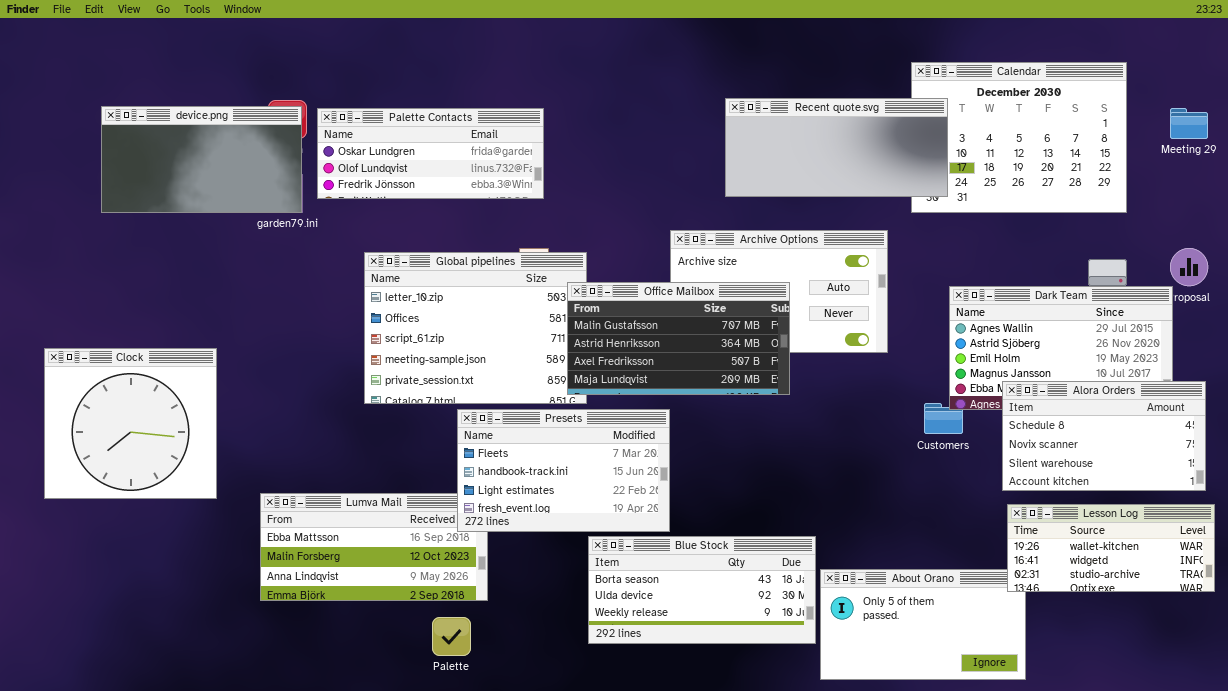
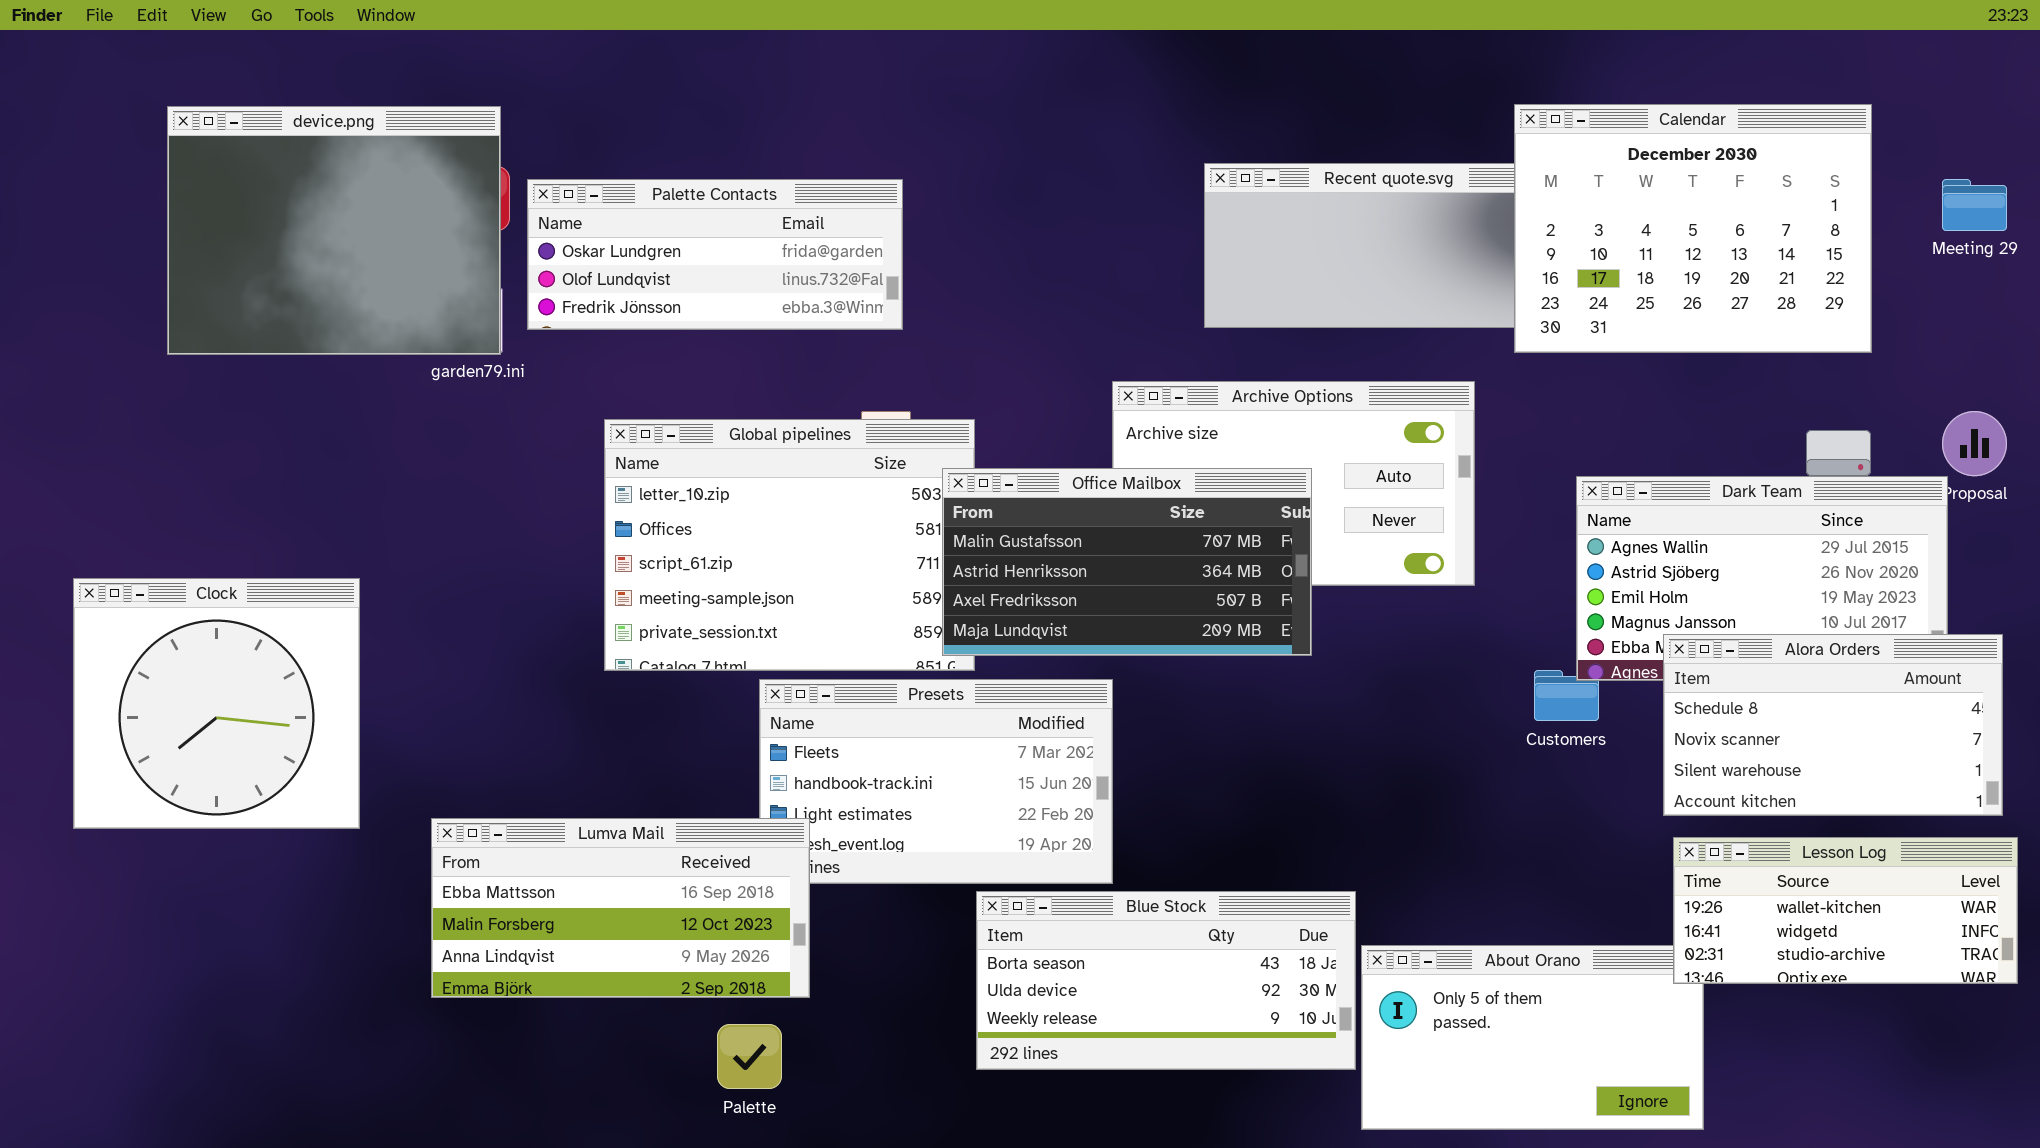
Calendar: [911,62,1127,213] -> [1514,104,1872,353], raised
device.png: [101,106,302,213] -> [167,106,501,355], resized
Lumva Mail: [260,493,488,601] -> [431,818,810,998], raised

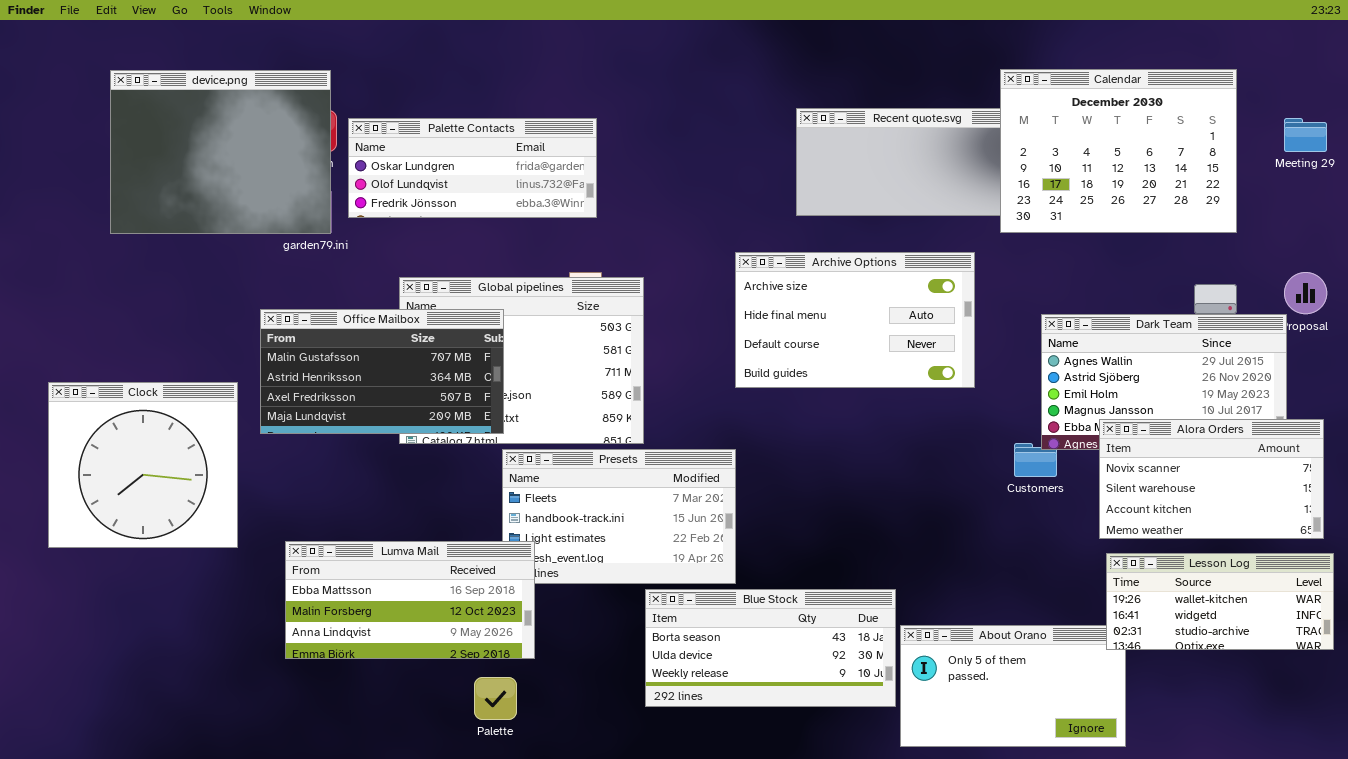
Office Mailbox: [942,468,1312,656] -> [260,309,504,434], moved
Alora Orders: [1663,634,2003,816] -> [1099,419,1324,539], scrolled down 1 row

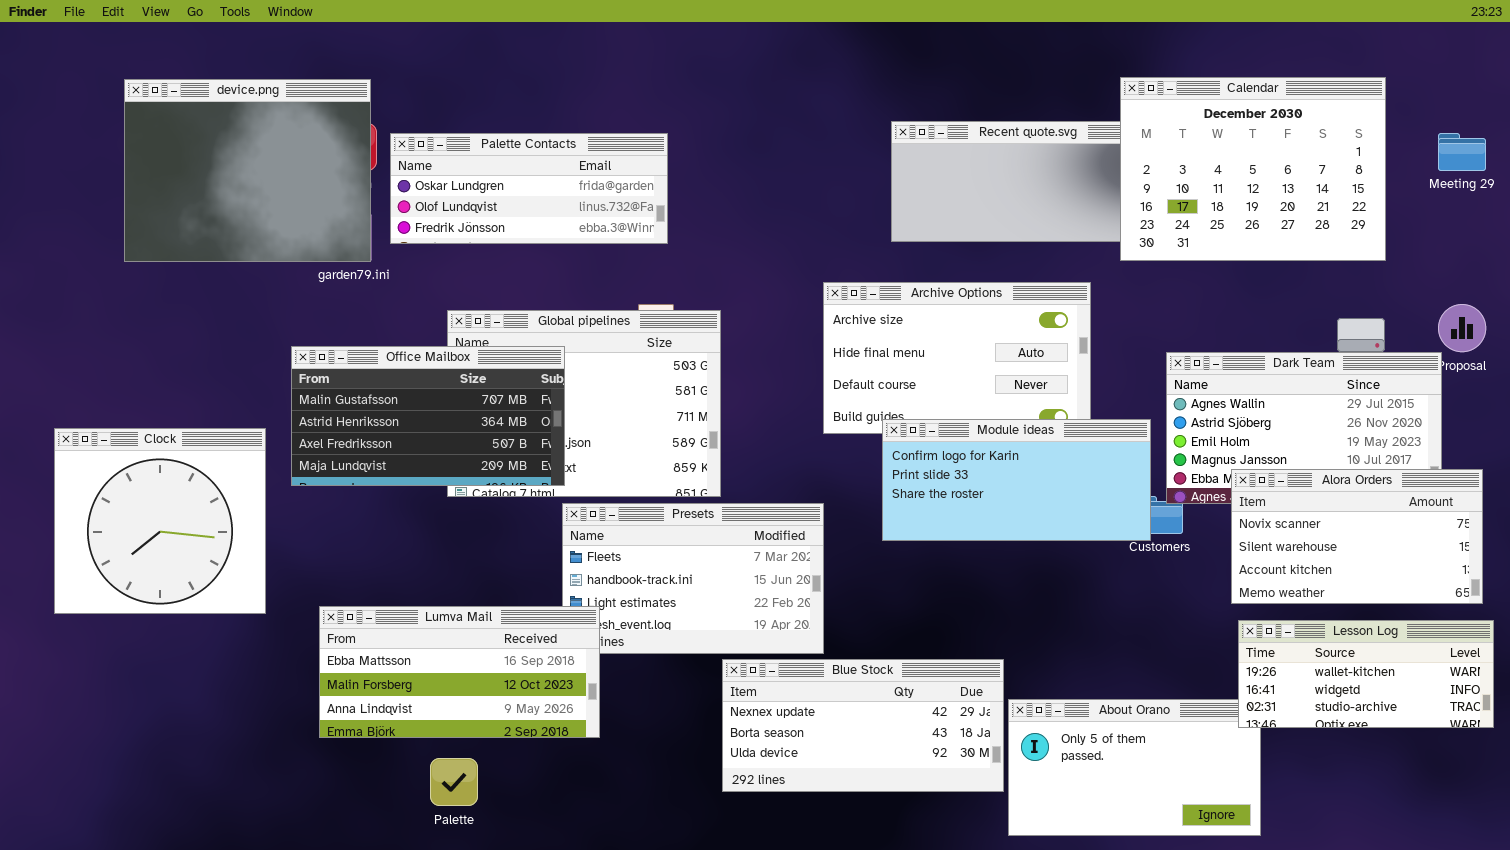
Module ideas: none -> [882,419,1151,541], opened
Blue Stock: [645,589,896,707] -> [722,659,1004,792], scrolled up 1 row
Palette: [474,677,517,720] -> [430,758,478,806], moved

